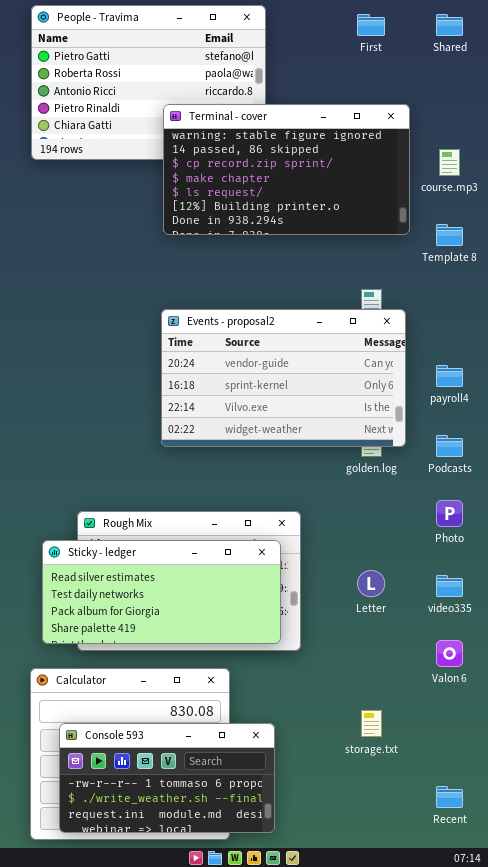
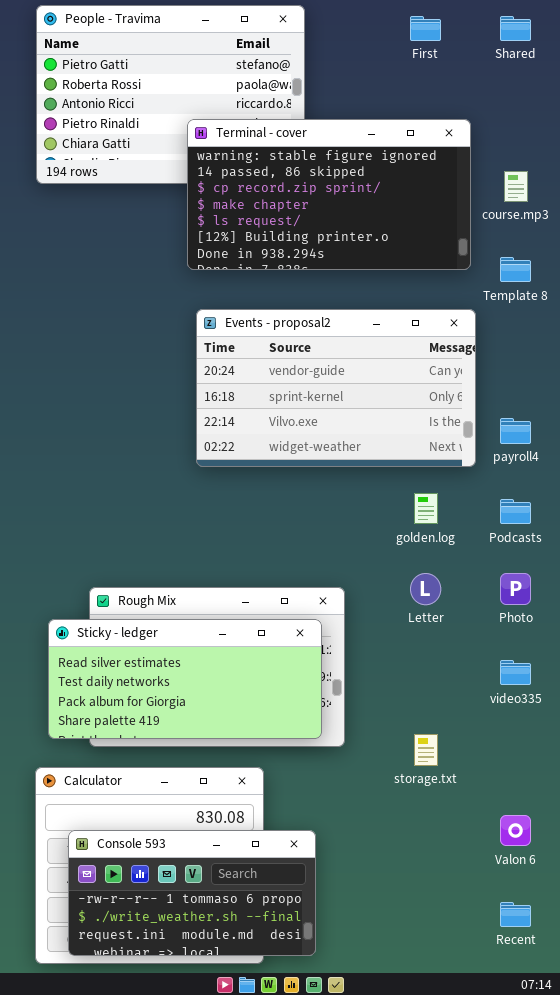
Events - proposal2: [161,309,406,447] -> [196,309,476,467], moved
Letter: [357,570,385,597] -> [410,573,441,605], moved
Valon 6: [436,640,463,667] -> [500,815,531,846], moved
storage.txt: [361,710,382,737] -> [414,734,438,766], moved

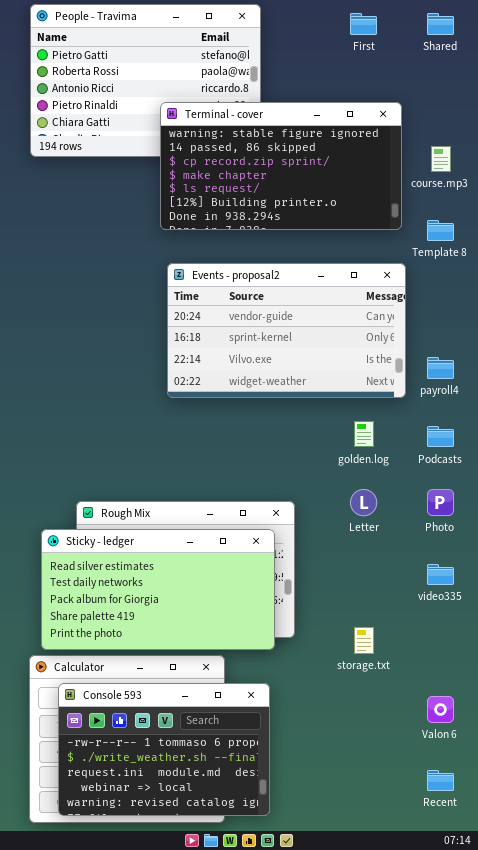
Sticky - ledger: [48,619,322,739] -> [41,529,275,650], resized
Console 593: [68,830,316,956] -> [58,683,270,816], resized

